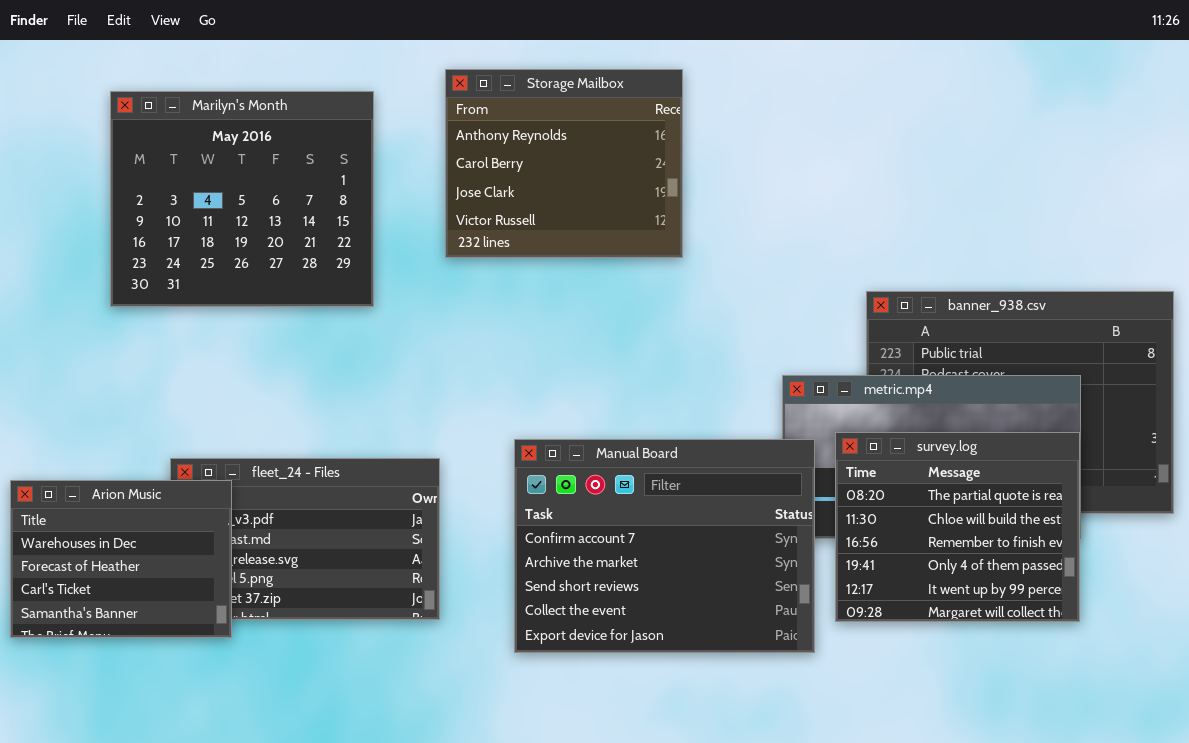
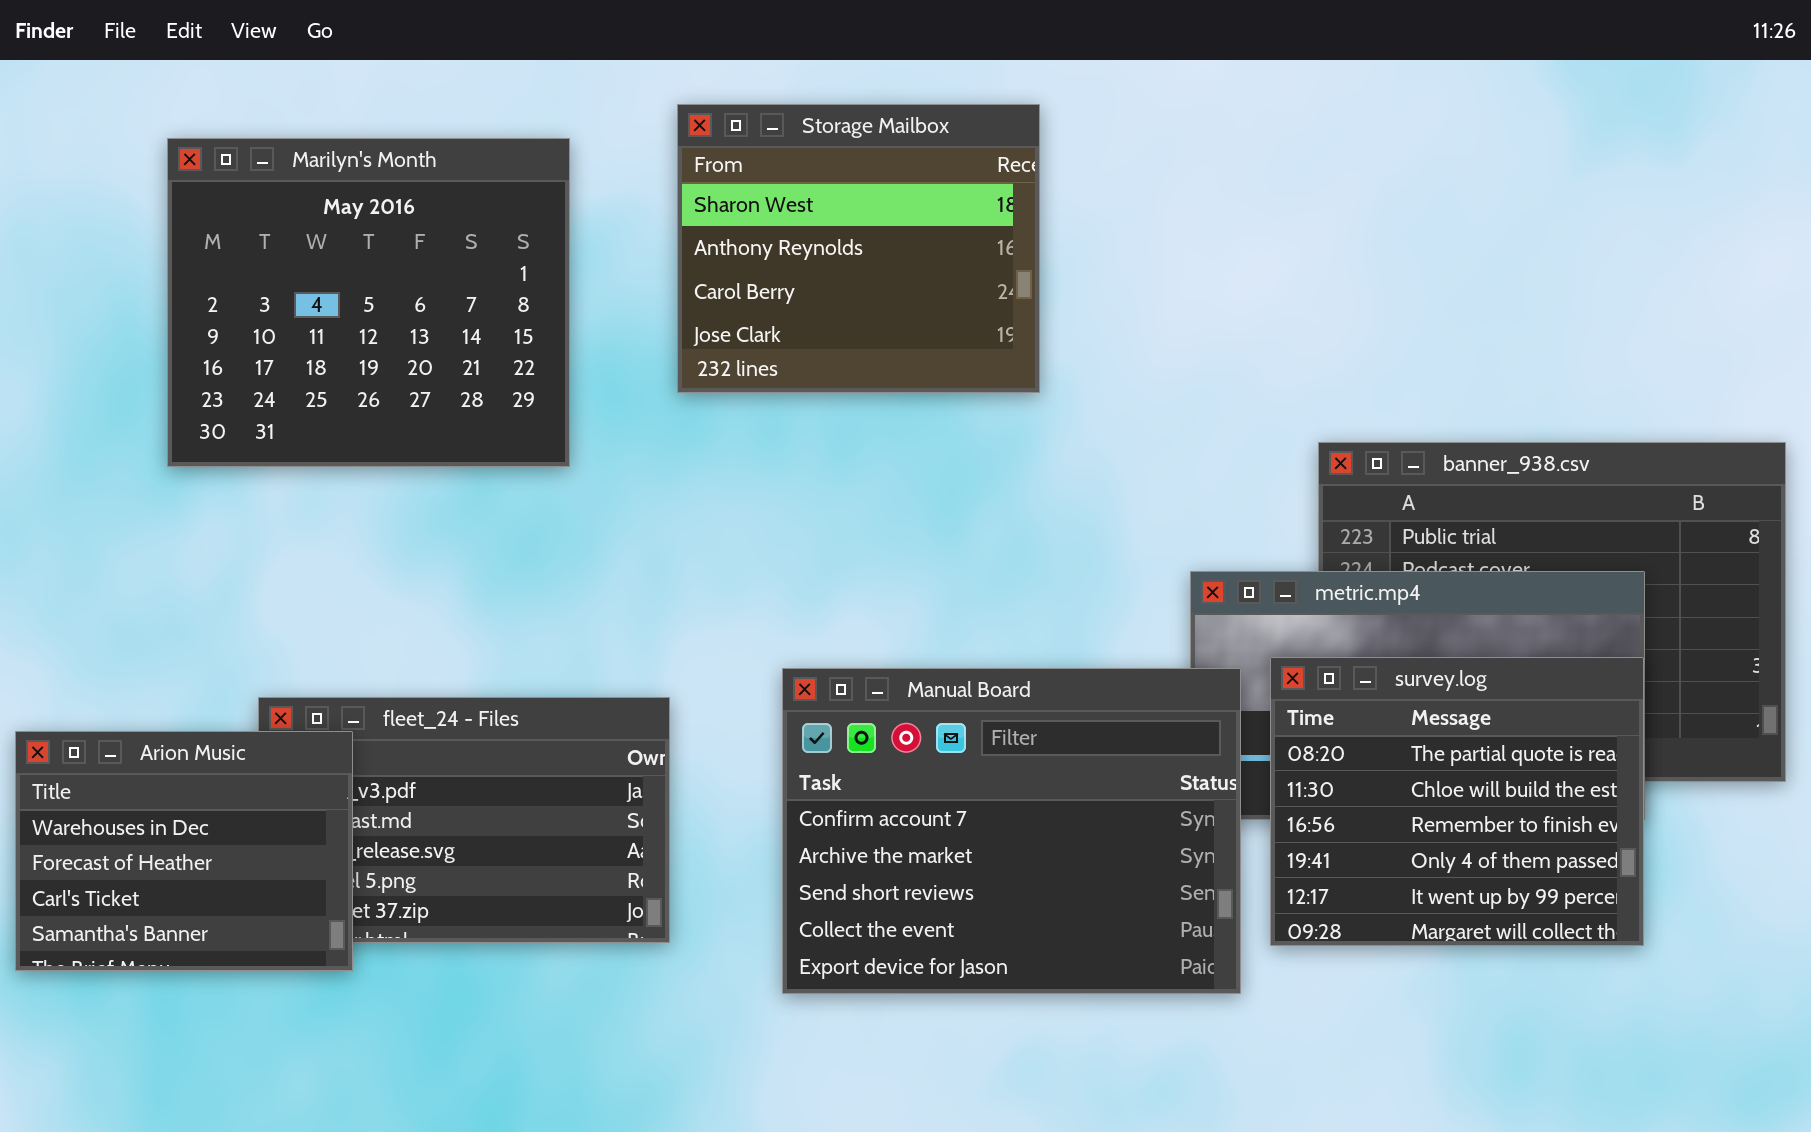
Storage Mailbox: [445,69,683,258] -> [677,104,1040,393], scrolled up 1 row

